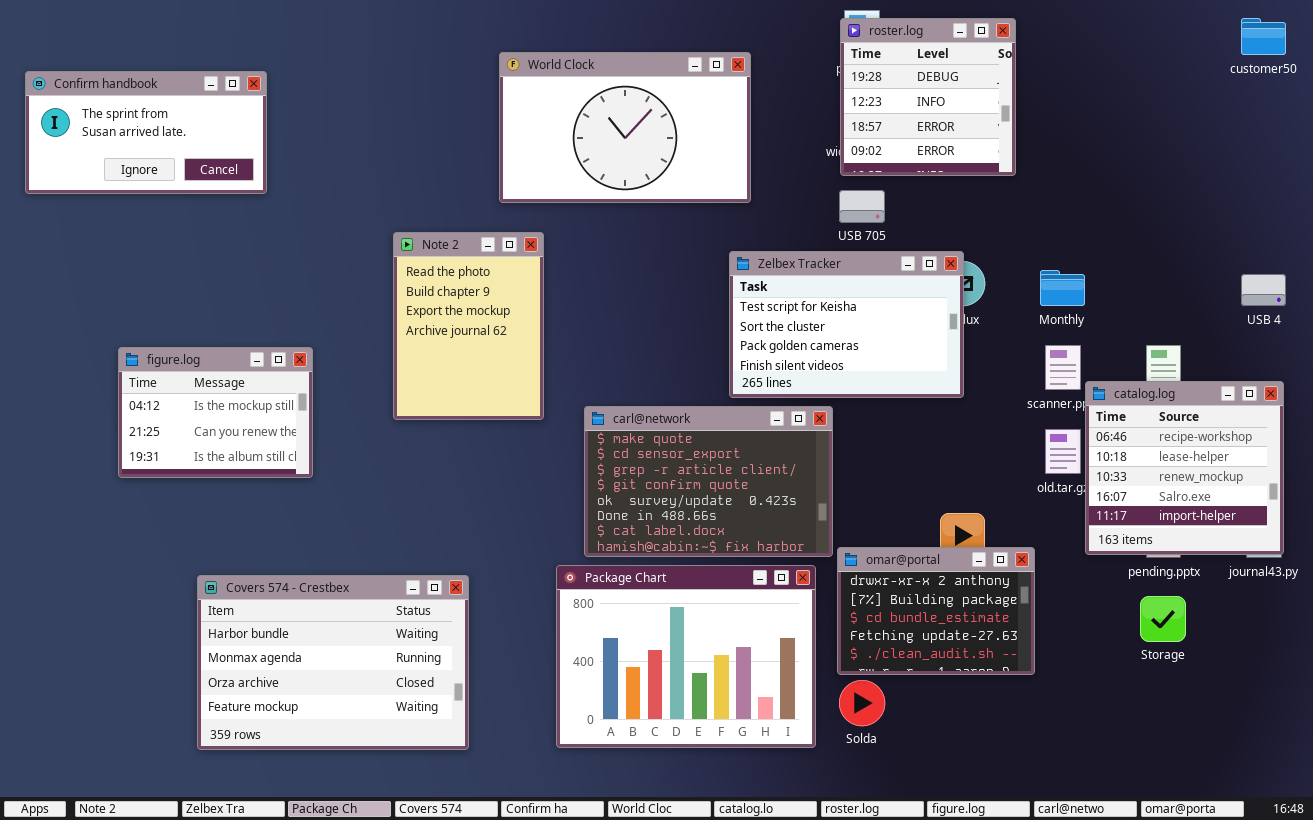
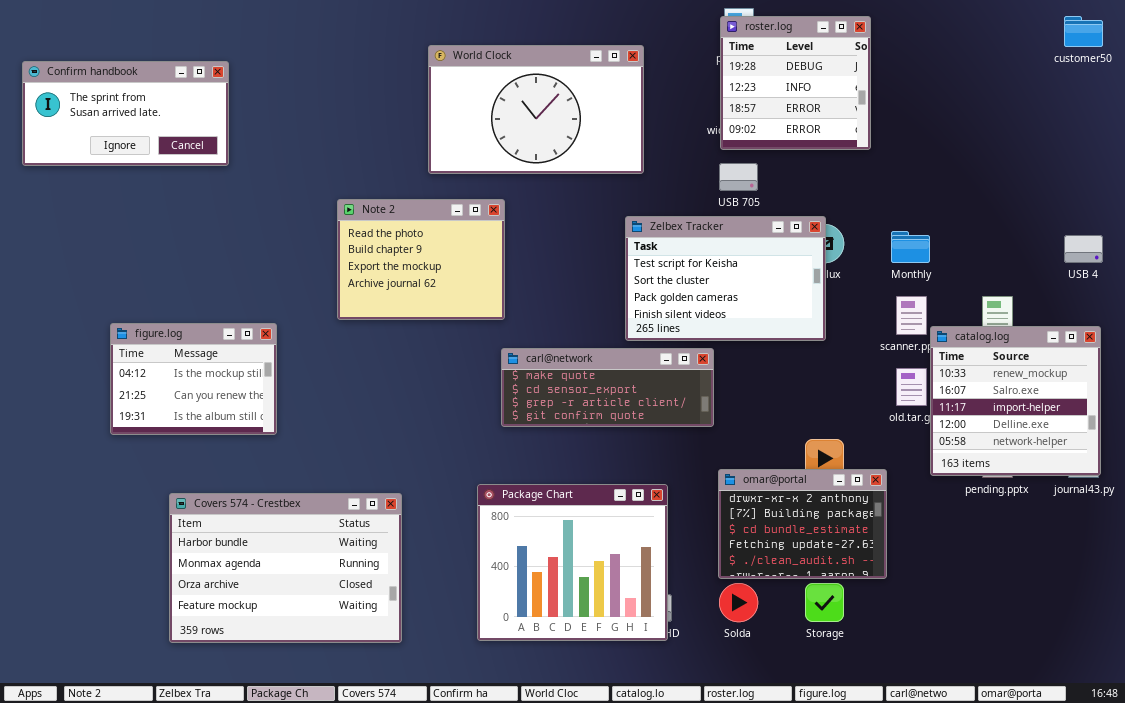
Note 2: [393,232,544,420] -> [337,199,505,320], resized
figure.log: [118,347,313,478] -> [110,323,277,435], moved
catalog.log: [1085,381,1284,555] -> [930,326,1101,476], scrolled down 2 rows
carl@network: [584,406,833,557] -> [501,348,714,427], resized
Package Chart: [556,565,816,748] -> [477,484,668,641], resized
Storage: [1140,596,1186,642] -> [805,583,844,622], moved

